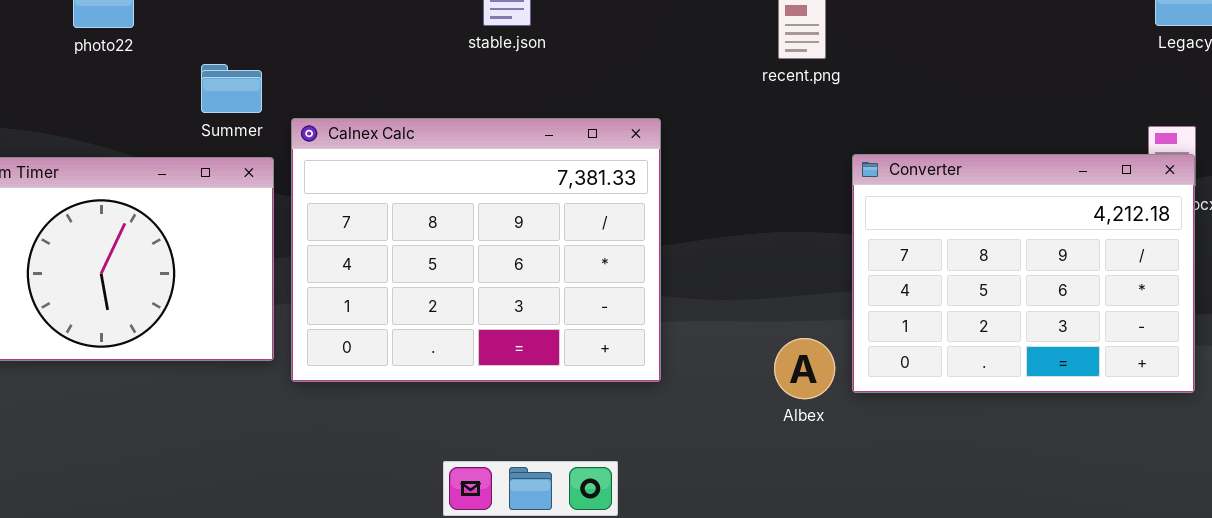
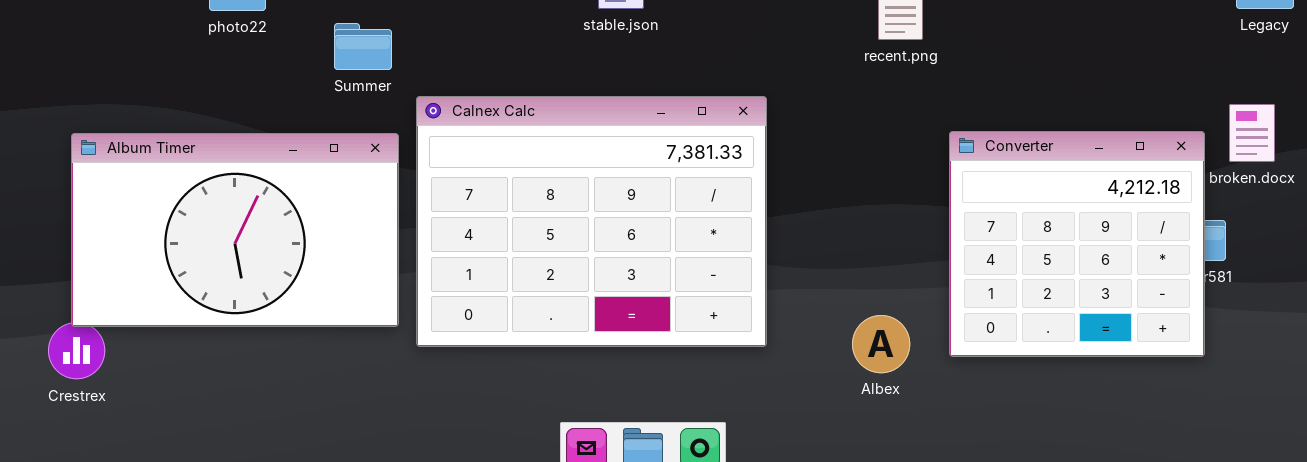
Summer: [201,64,262,113] -> [334,23,392,70], moved
Converter: [852,154,1195,393] -> [949,131,1205,357], resized
Albex: [774,338,835,399] -> [852,315,910,373], moved

